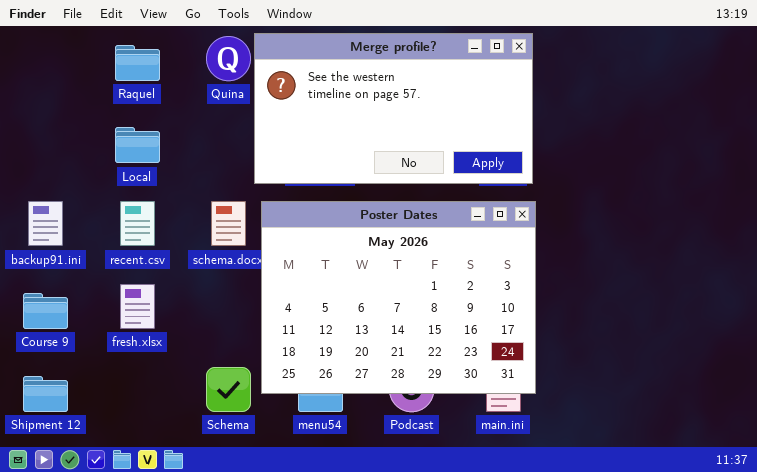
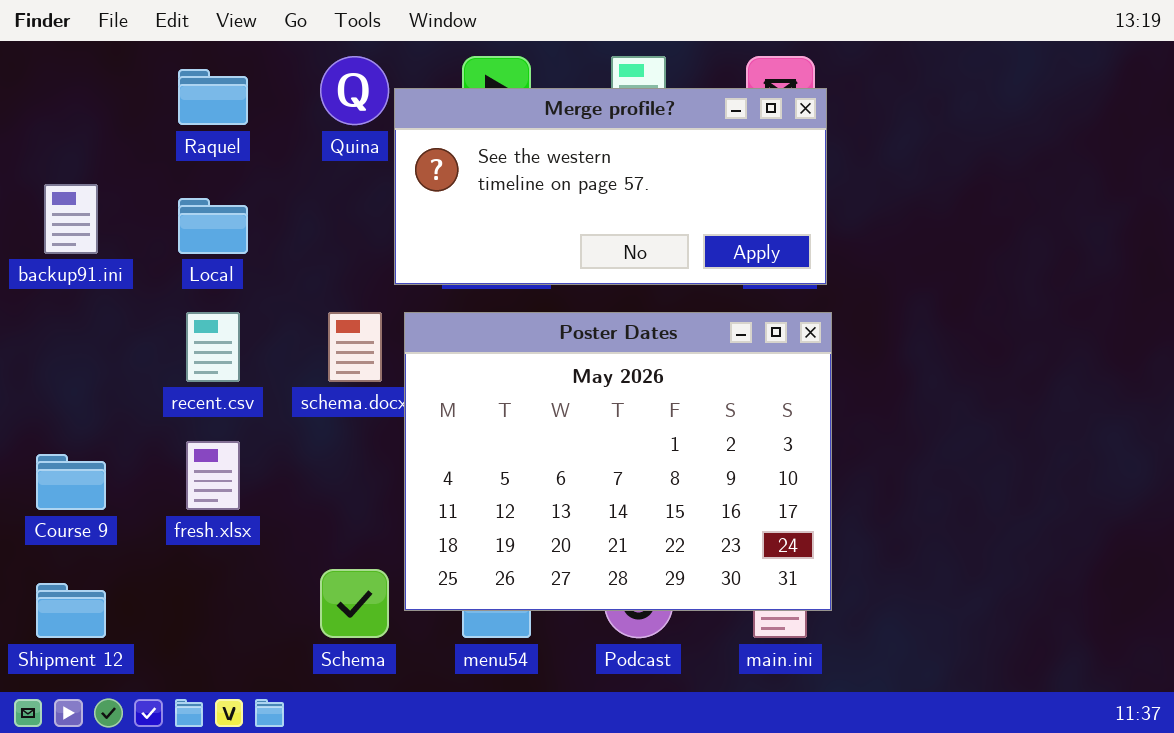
Merge profile?: [254,33,533,184] -> [394,88,827,285], resized
backup91.ini: [28,201,63,246] -> [44,184,98,254], moved

